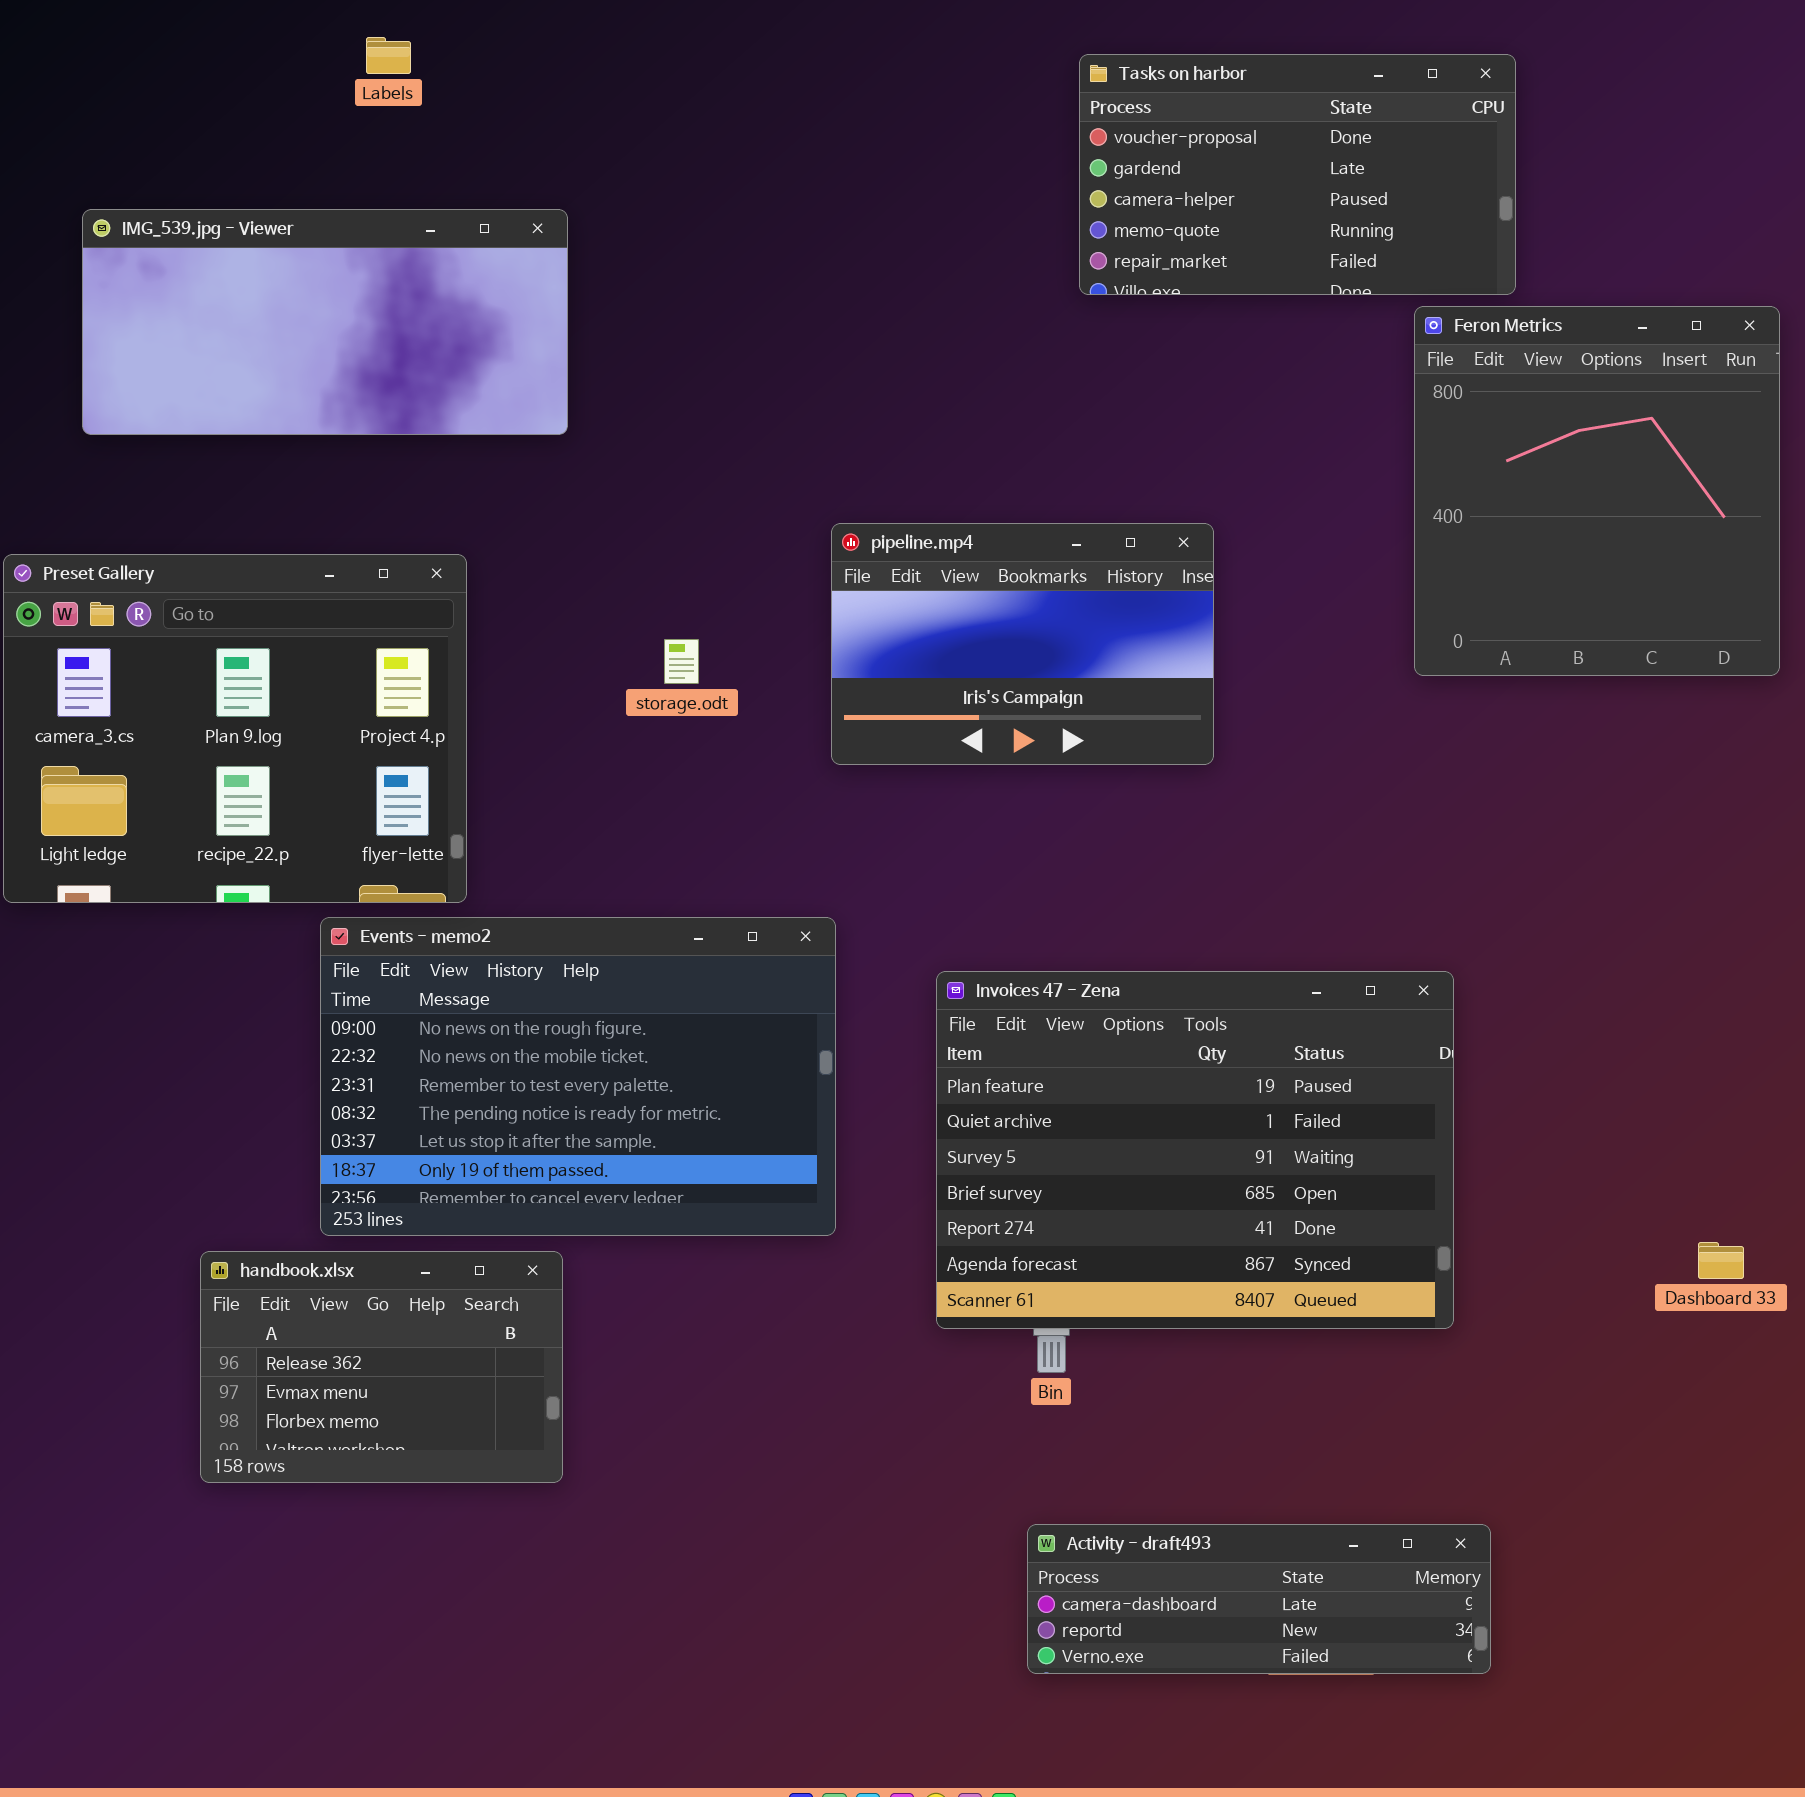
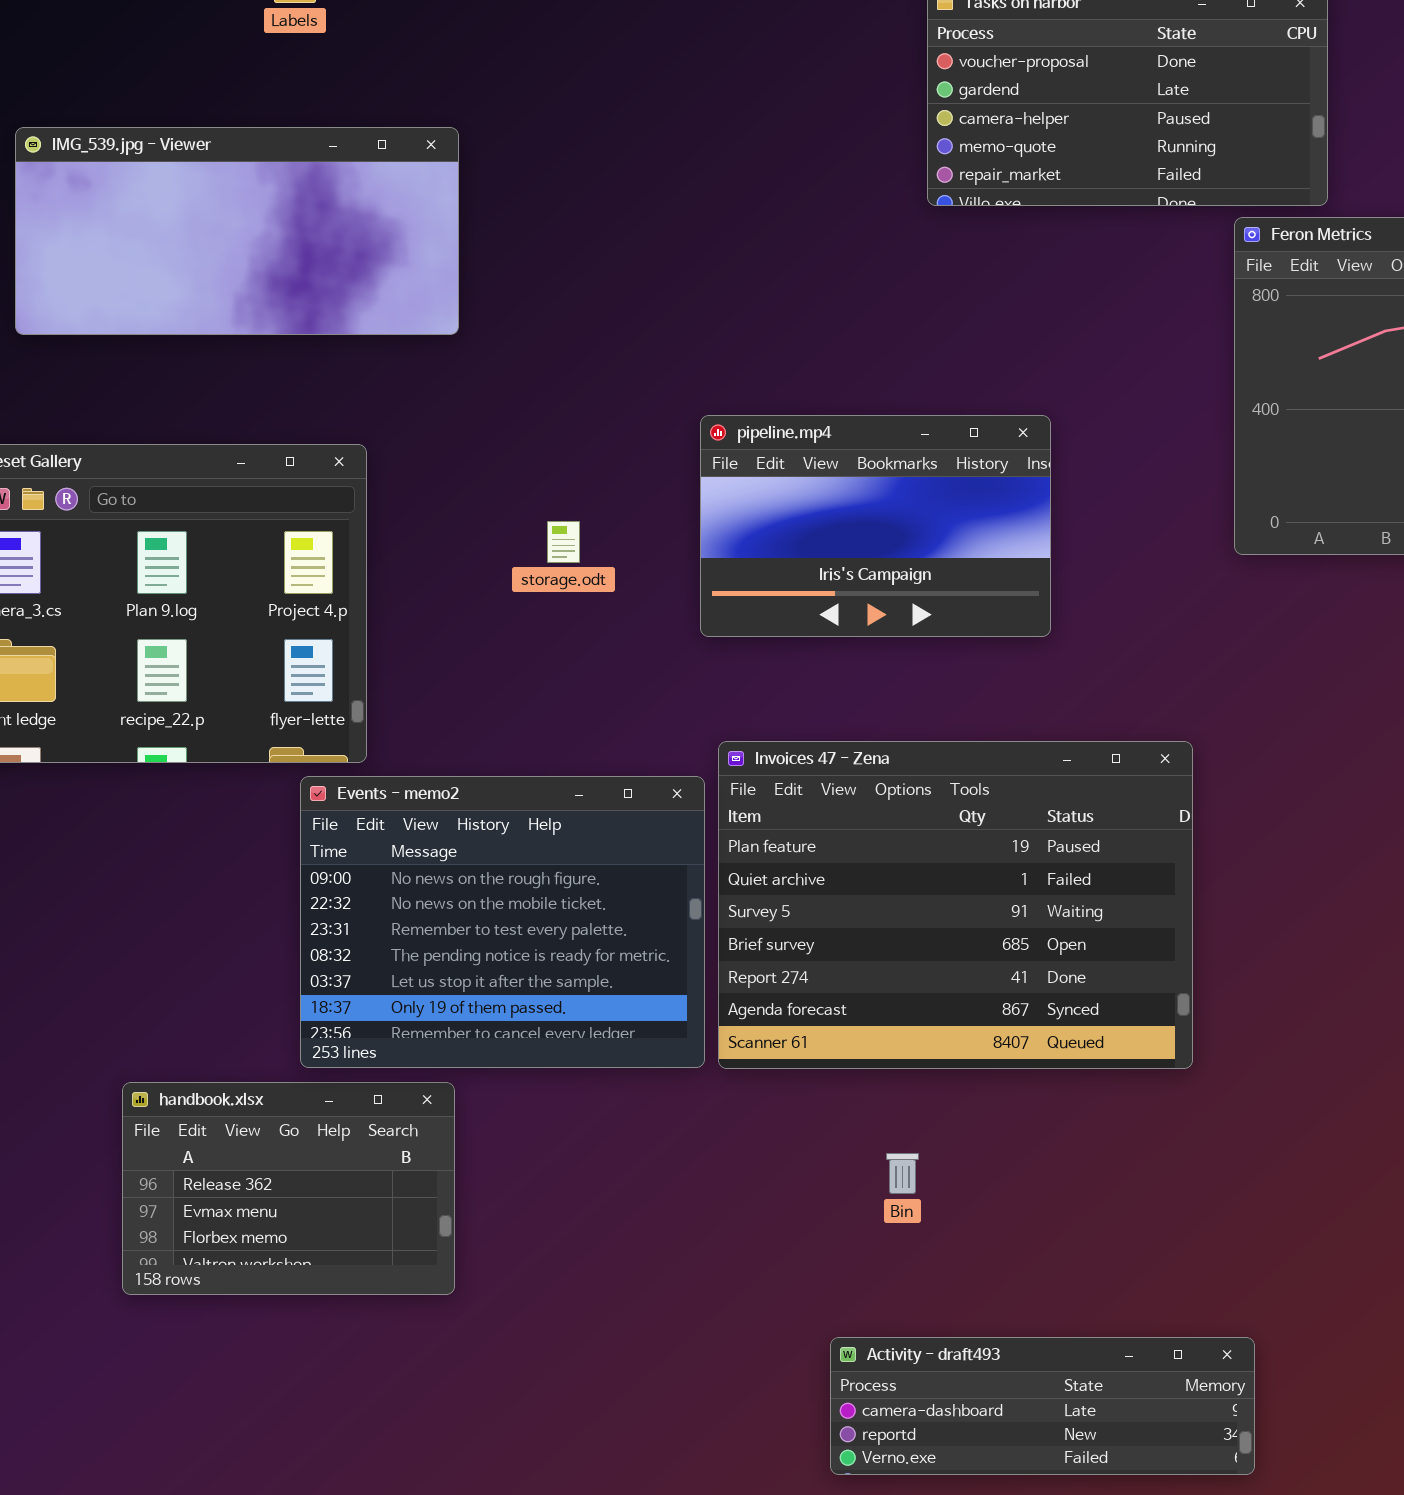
Events - memo2: [320,917,836,1236] -> [300,776,705,1068], resized
Invoices 47 - Zena: [936,971,1454,1329] -> [718,741,1193,1069], moved
Activity - draft493: [1027,1524,1491,1674] -> [830,1337,1255,1475], moved

